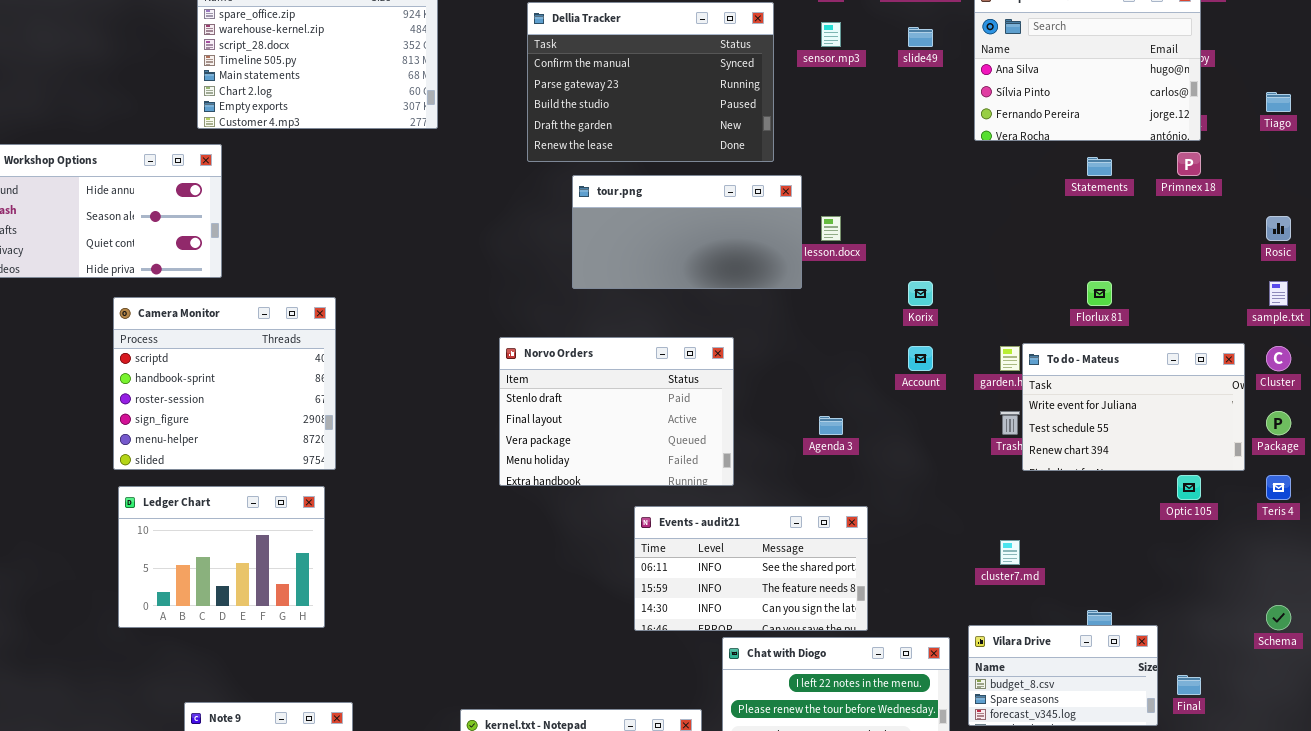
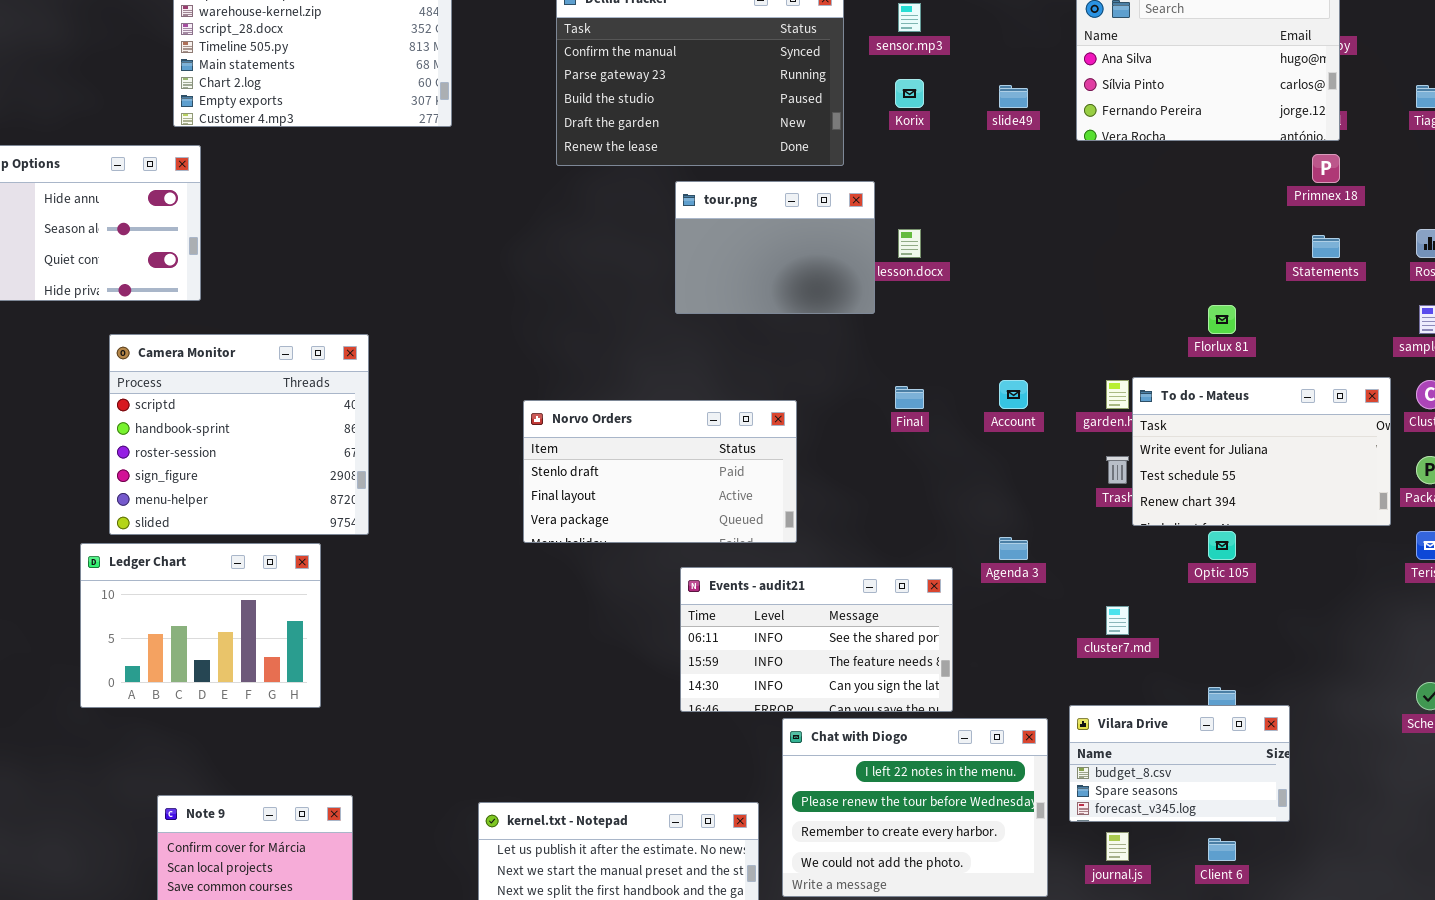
slide49: [908,27,933,47] -> [999,85,1028,108], moved
Statements: [1087,157,1112,176] -> [1312,235,1340,258], moved
tour.png: [572,175,802,289] -> [675,181,875,314], resized
Korix: [908,281,933,306] -> [895,79,924,108], moved
Camera Monitor: [113,297,336,470] -> [109,334,369,535], moved
Norvo Orders: [499,337,734,486] -> [523,400,797,543], resized
Agenda 3: [819,416,843,435] -> [999,537,1028,560], moved
Optic 105: [1177,475,1201,500] -> [1208,531,1236,560], moved
Final: [1177,675,1201,695] -> [895,386,924,409], moved

